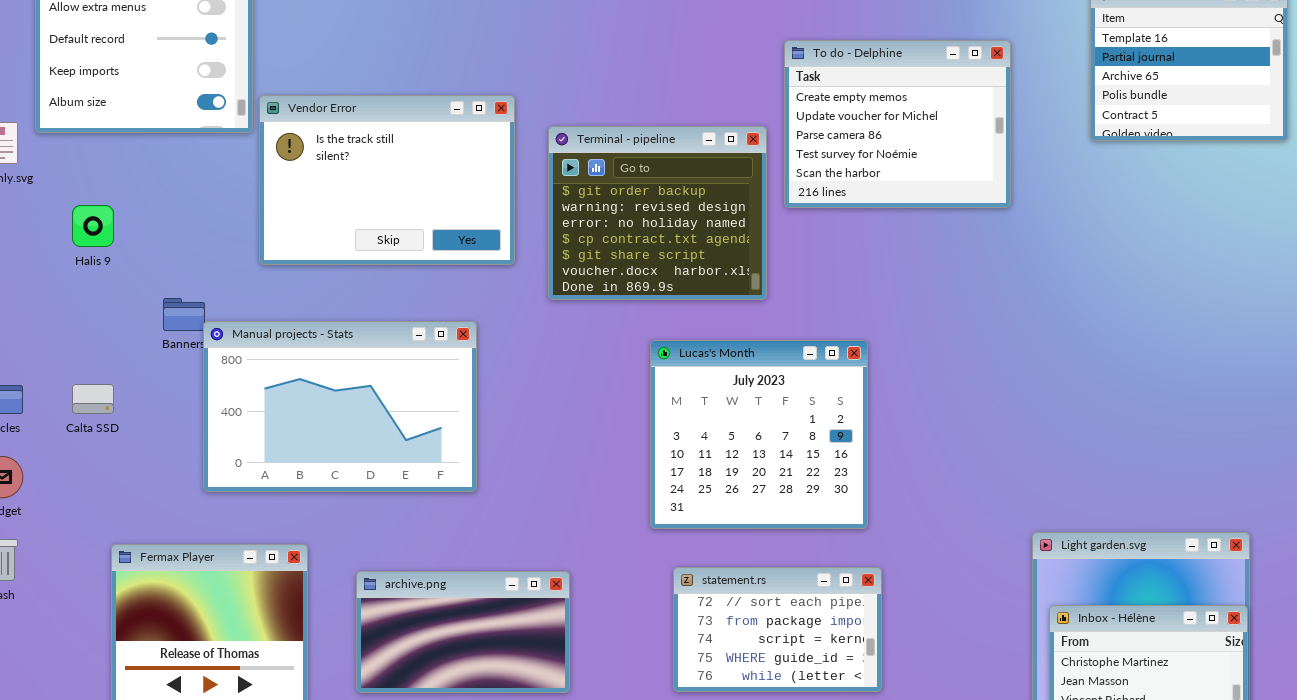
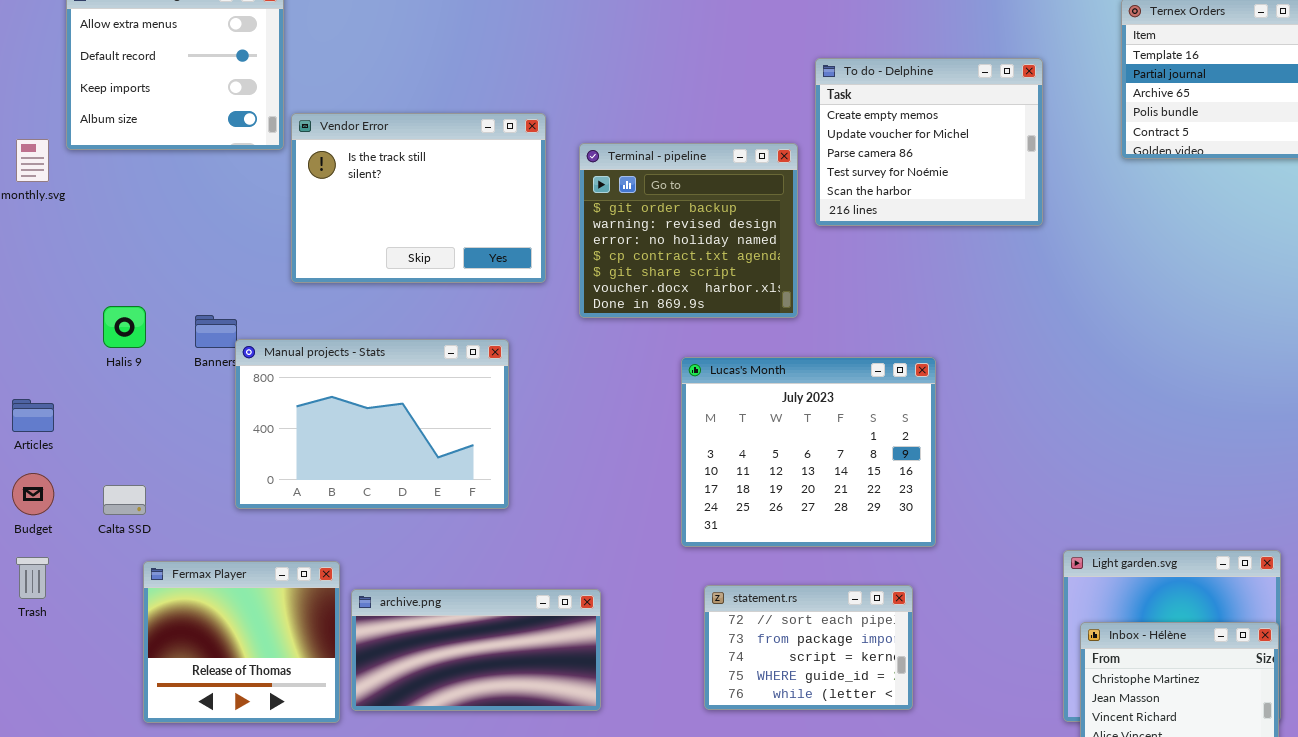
Halis 9: [72,205,114,247] -> [103,306,146,348], moved
Lucas's Month: [650,340,868,529] -> [681,357,936,547], resized
Calta SSD: [72,384,114,414] -> [103,485,146,515], moved
archive.png: [356,571,570,693] -> [351,589,601,711], resized

